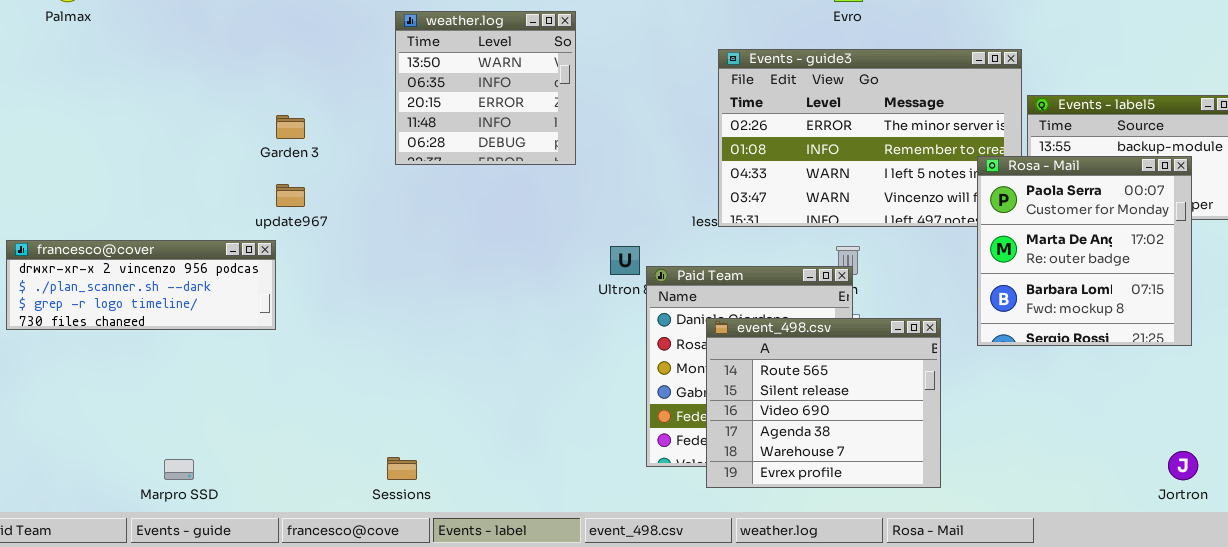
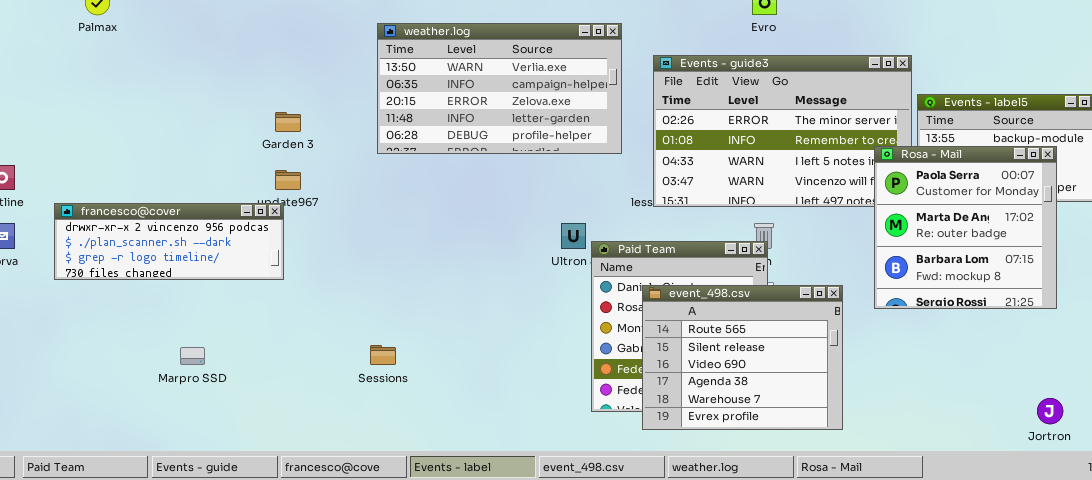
weather.log: [395,11,576,165] -> [377,23,622,154], resized
francesco@cover: [6,240,276,330] -> [54,203,284,280], moved
Sessions: [387,457,417,480] -> [370,345,396,365], moved
Marpro SSD: [164,459,194,480] -> [180,347,205,365], moved

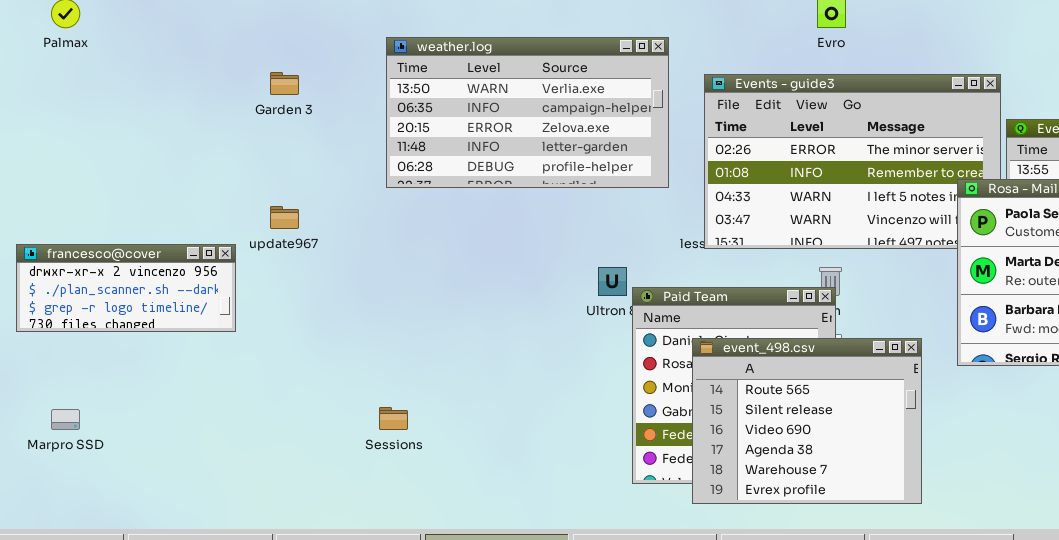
Garden 3: [275,112,301,132] -> [270,72,299,95], moved
francesco@cover: [54,203,284,280] -> [16,244,236,332], resized
Marpro SSD: [180,347,205,365] -> [51,409,80,430], moved

